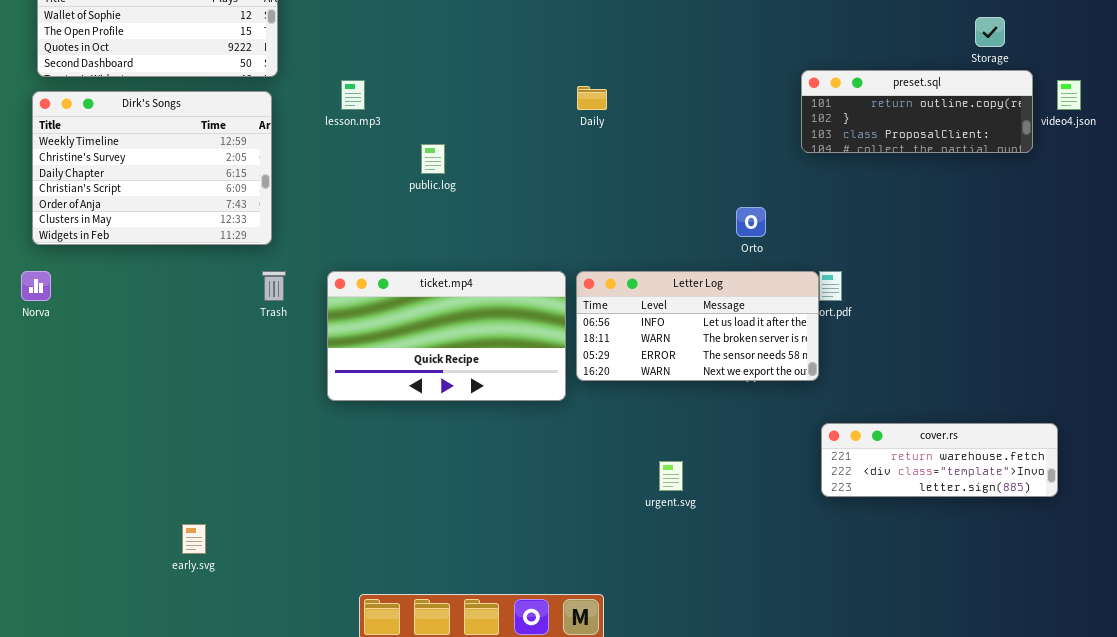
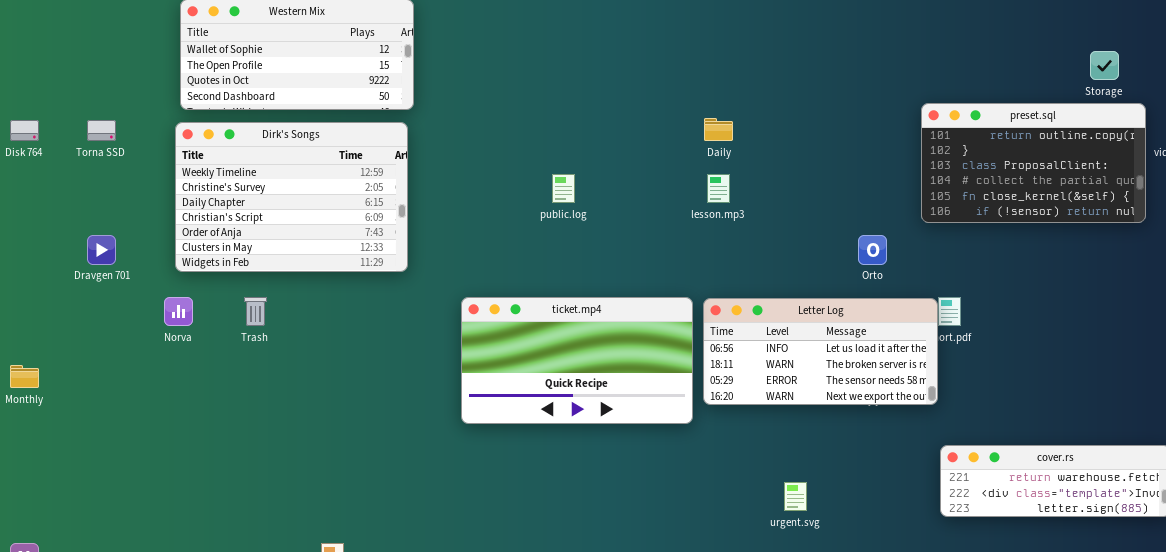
preset.sql: [801,70,1033,153] -> [921,103,1146,223], resized
lesson.mp3: [341,80,365,110] -> [707,174,730,203], moved
Trash: [262,271,286,301] -> [244,297,267,326], moved

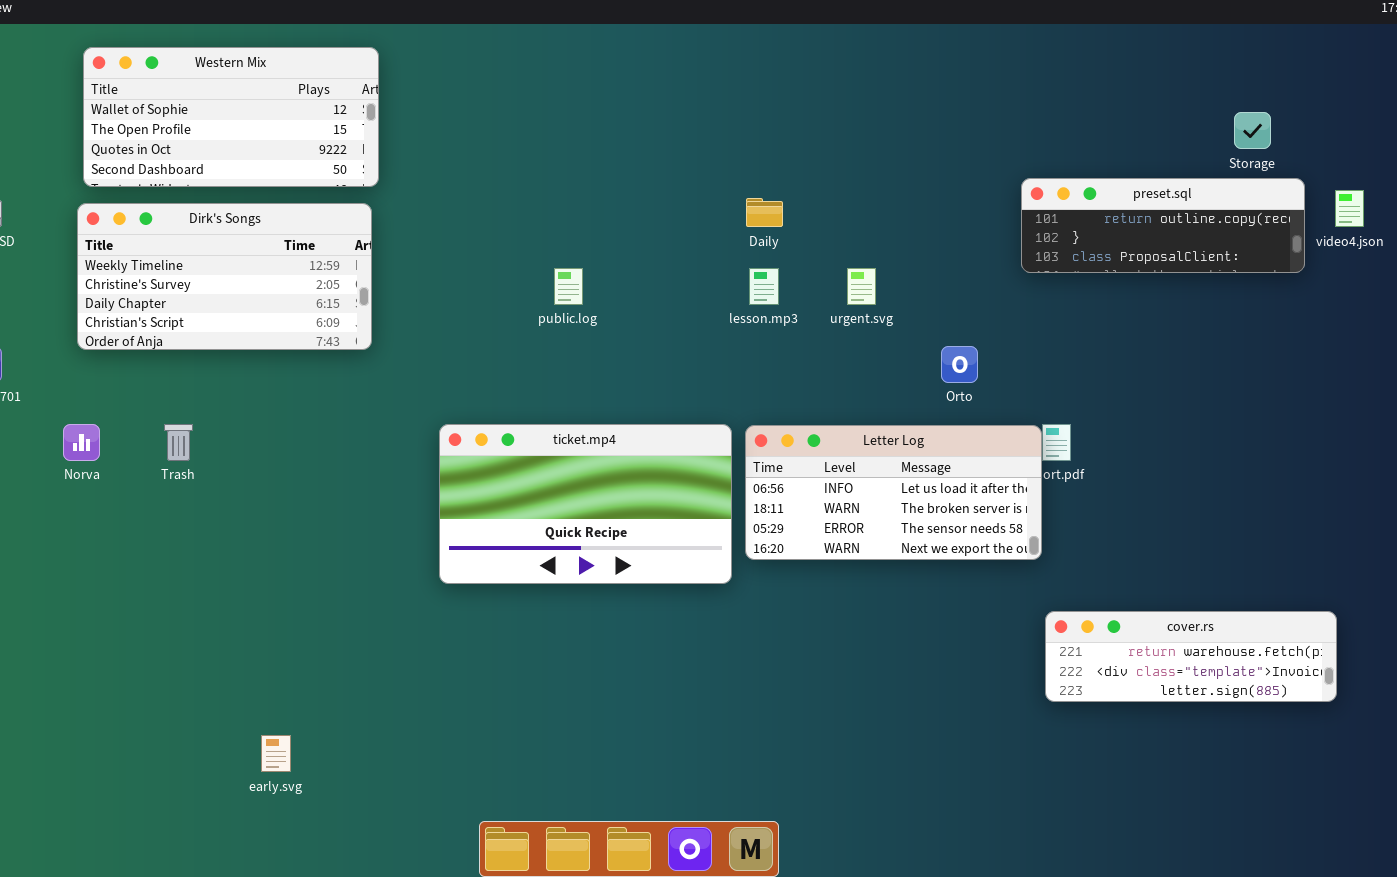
preset.sql: [921,103,1146,223] -> [1021,178,1305,273], resized
Dirk's Songs: [175,122,408,272] -> [77,203,372,350], resized
urgent.svg: [784,482,807,511] -> [847,268,876,305], moved

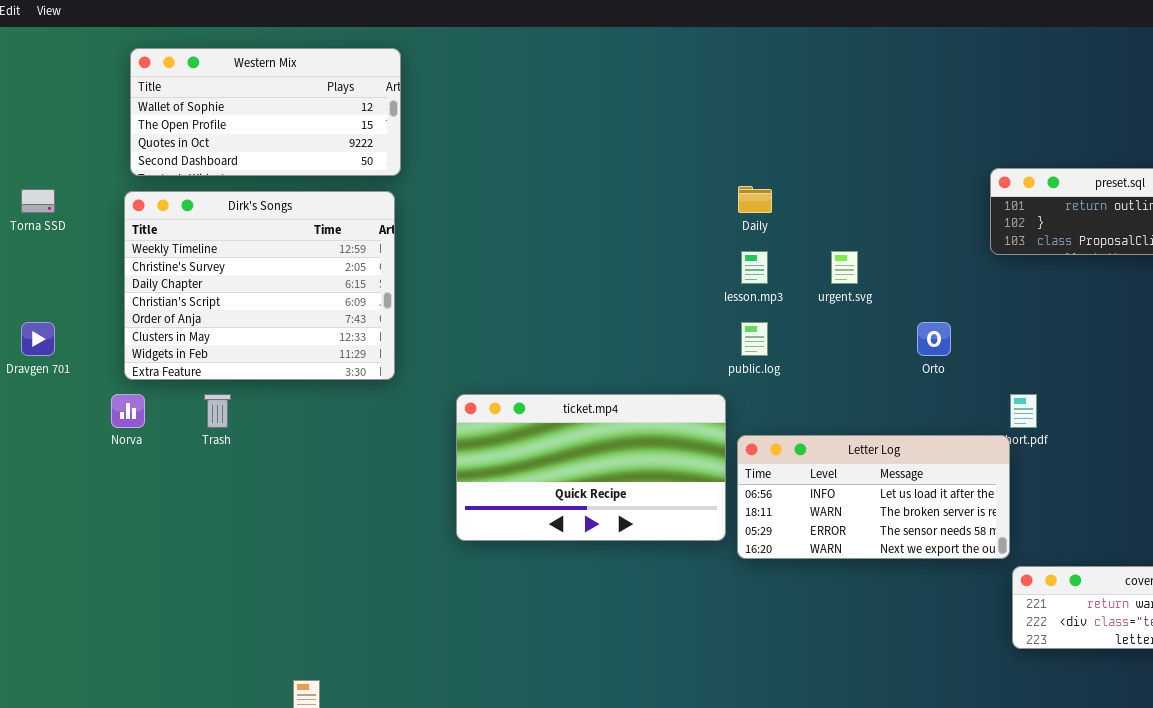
Dirk's Songs: [77,203,372,350] -> [124,191,395,380], resized
public.log: [554,268,583,305] -> [741,322,768,356], moved
Letter Log: [745,425,1042,560] -> [737,435,1010,559], moved

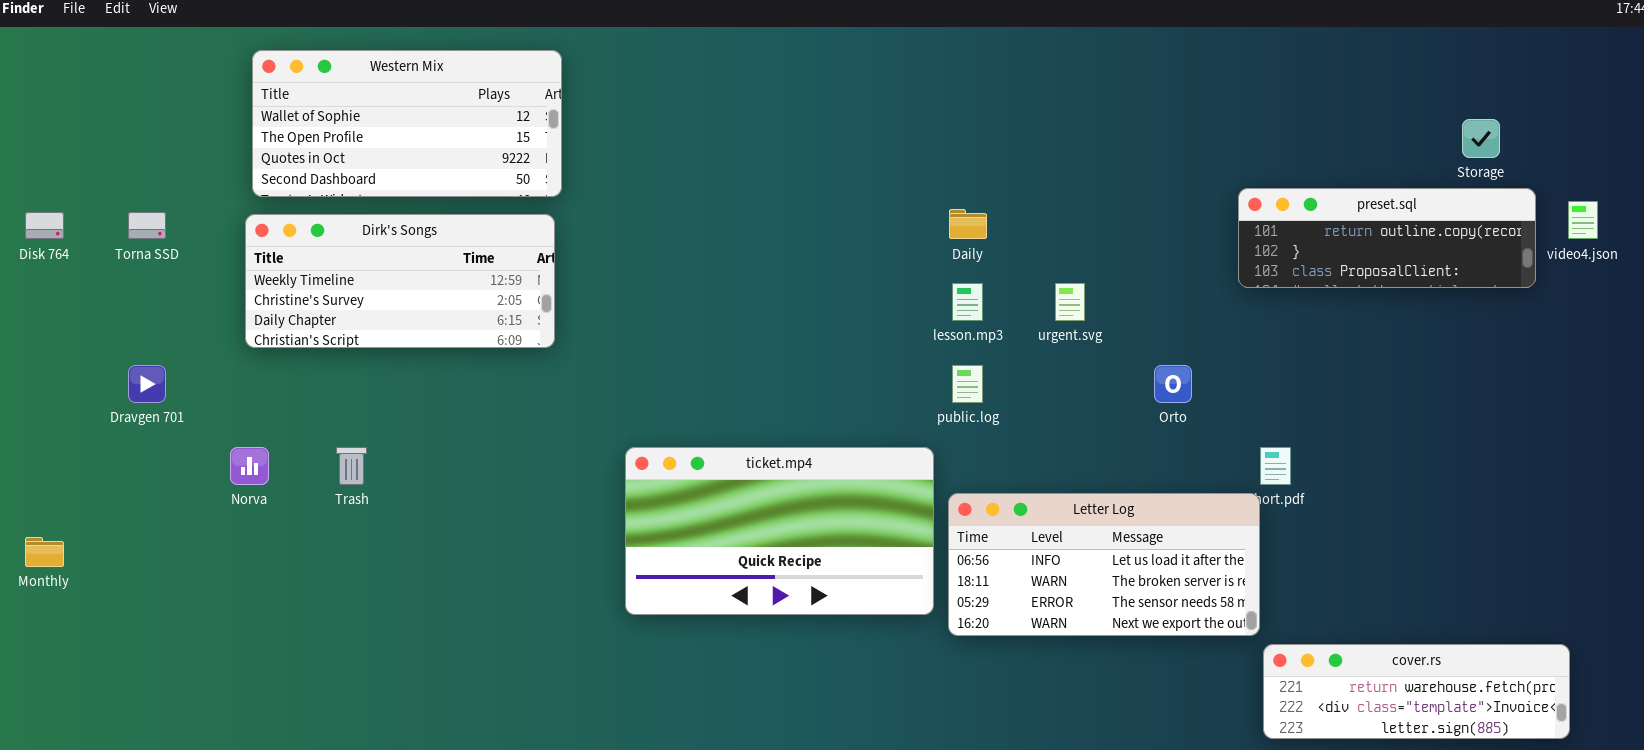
Dirk's Songs: [124,191,395,380] -> [245,214,555,348], resized

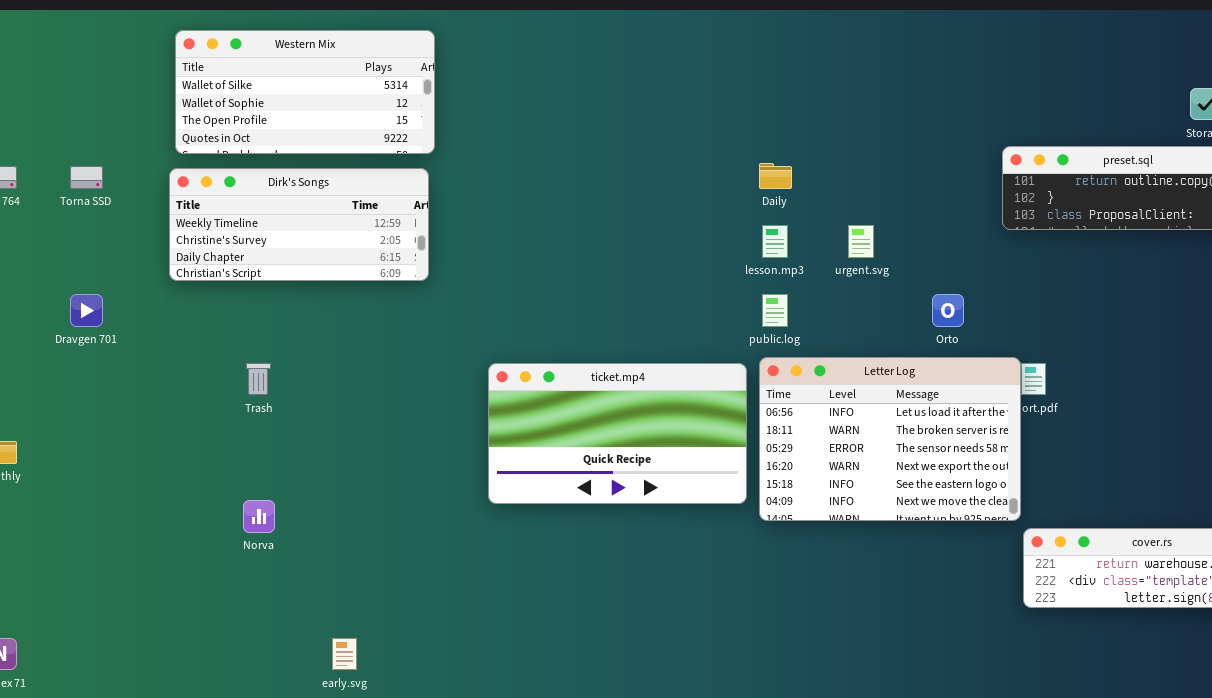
Western Mix: [252,50,562,197] -> [175,30,435,154], scrolled up 1 row
Norva: [230,447,269,485] -> [243,500,275,533], moved
Letter Log: [948,493,1260,636] -> [759,357,1021,521], resized

